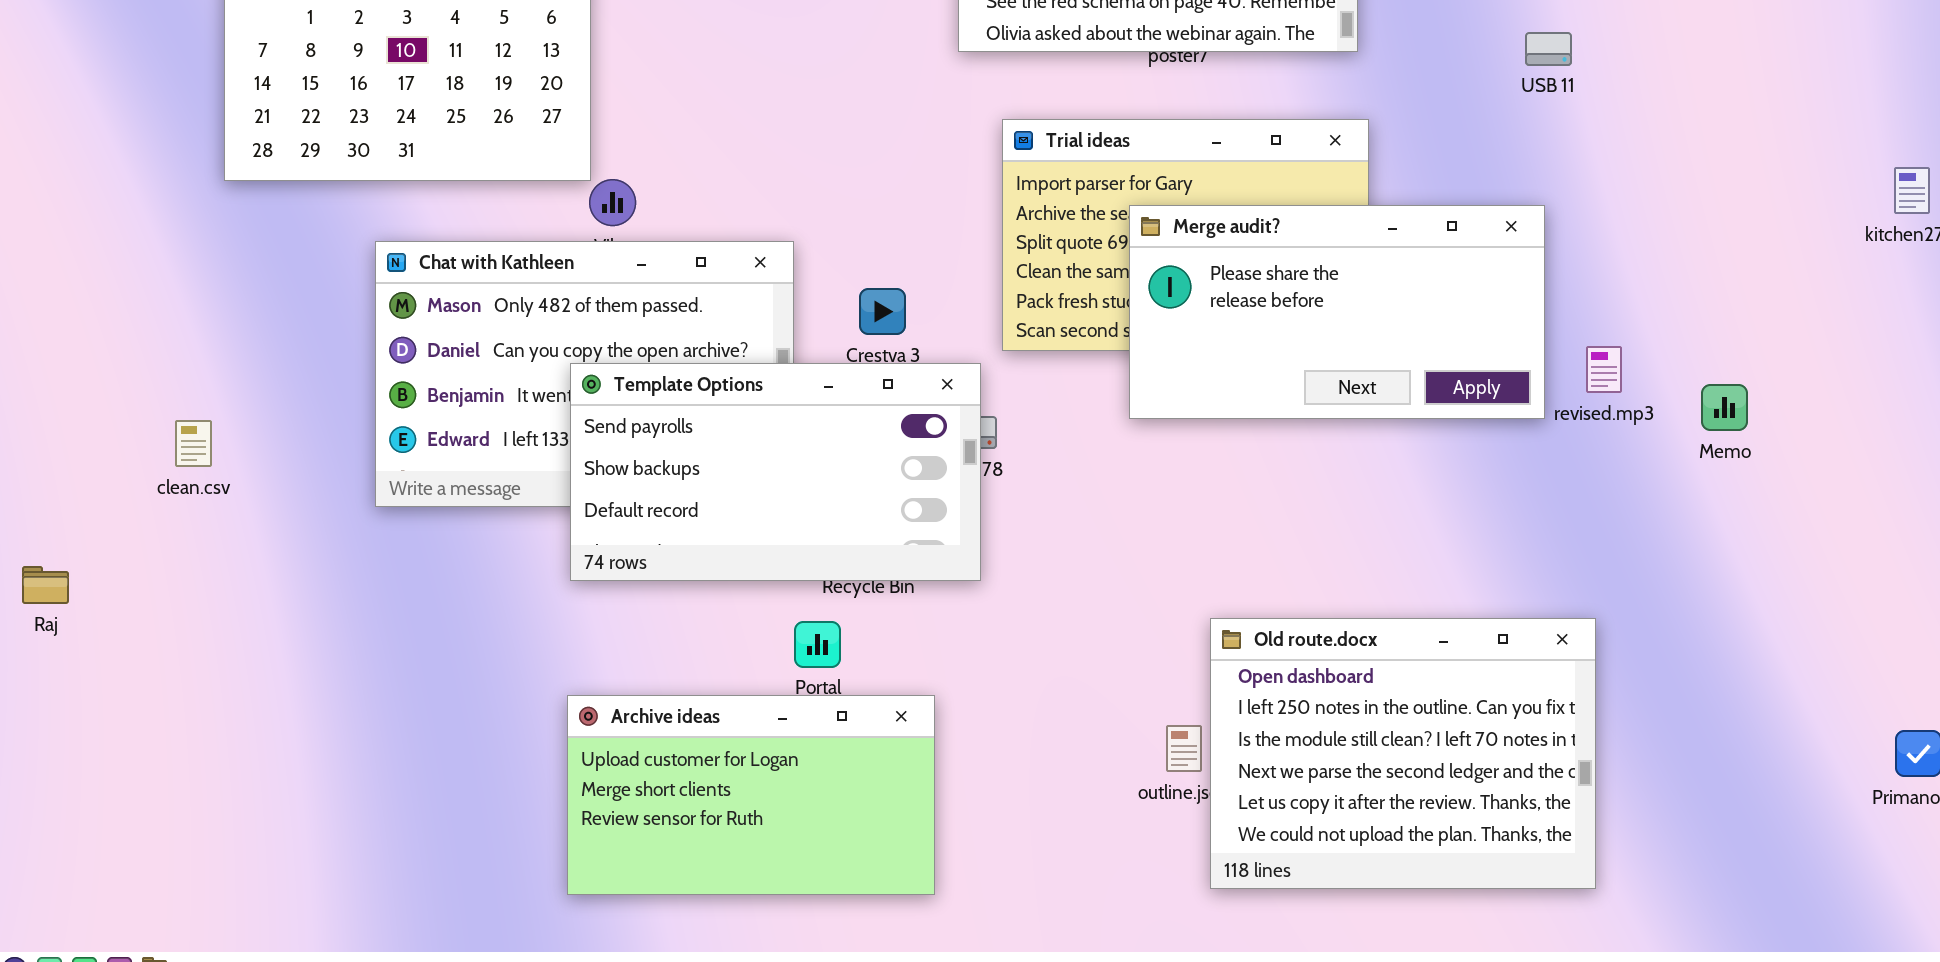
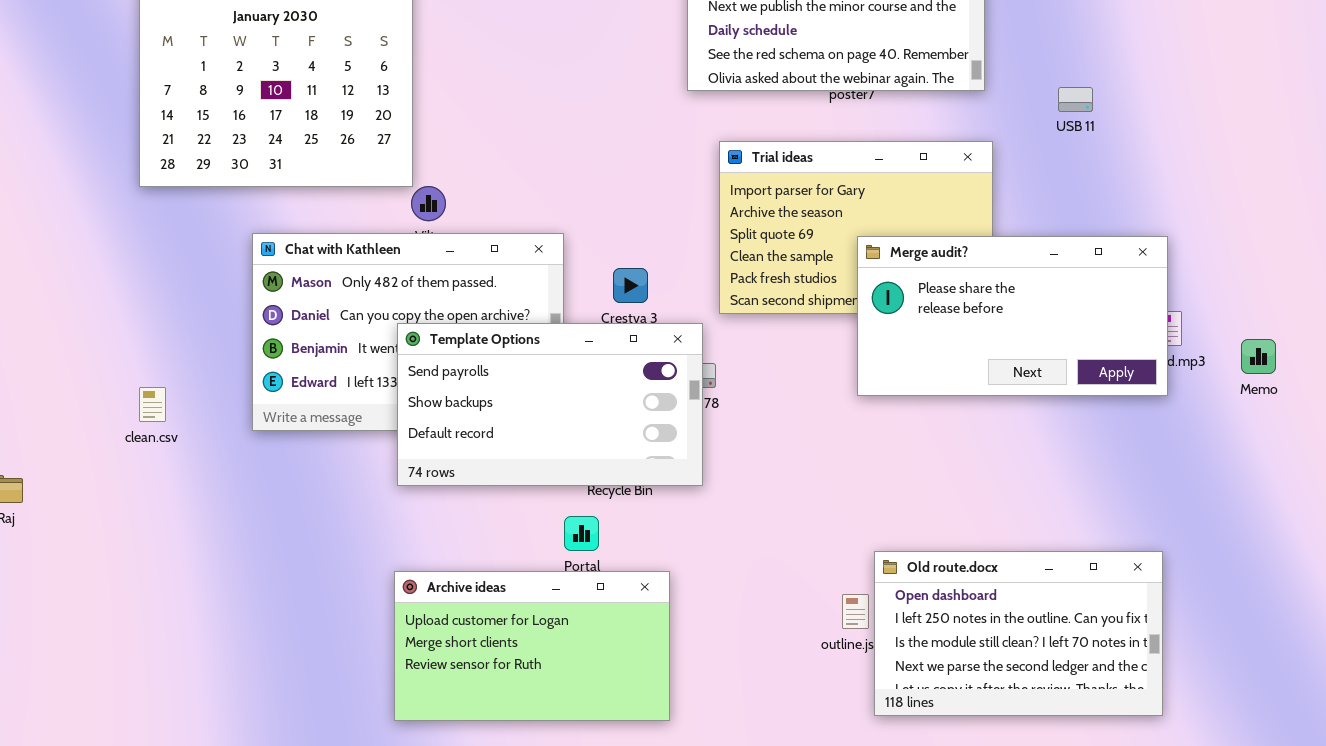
USB 11: [1525,32,1572,66] -> [1058,87,1093,112], moved
Merge audit?: [1129,205,1545,419] -> [857,236,1168,396], moved
clean.csv: [175,420,212,467] -> [139,387,166,422], moved
Old route.docx: [1210,618,1596,889] -> [874,551,1163,716], resized

